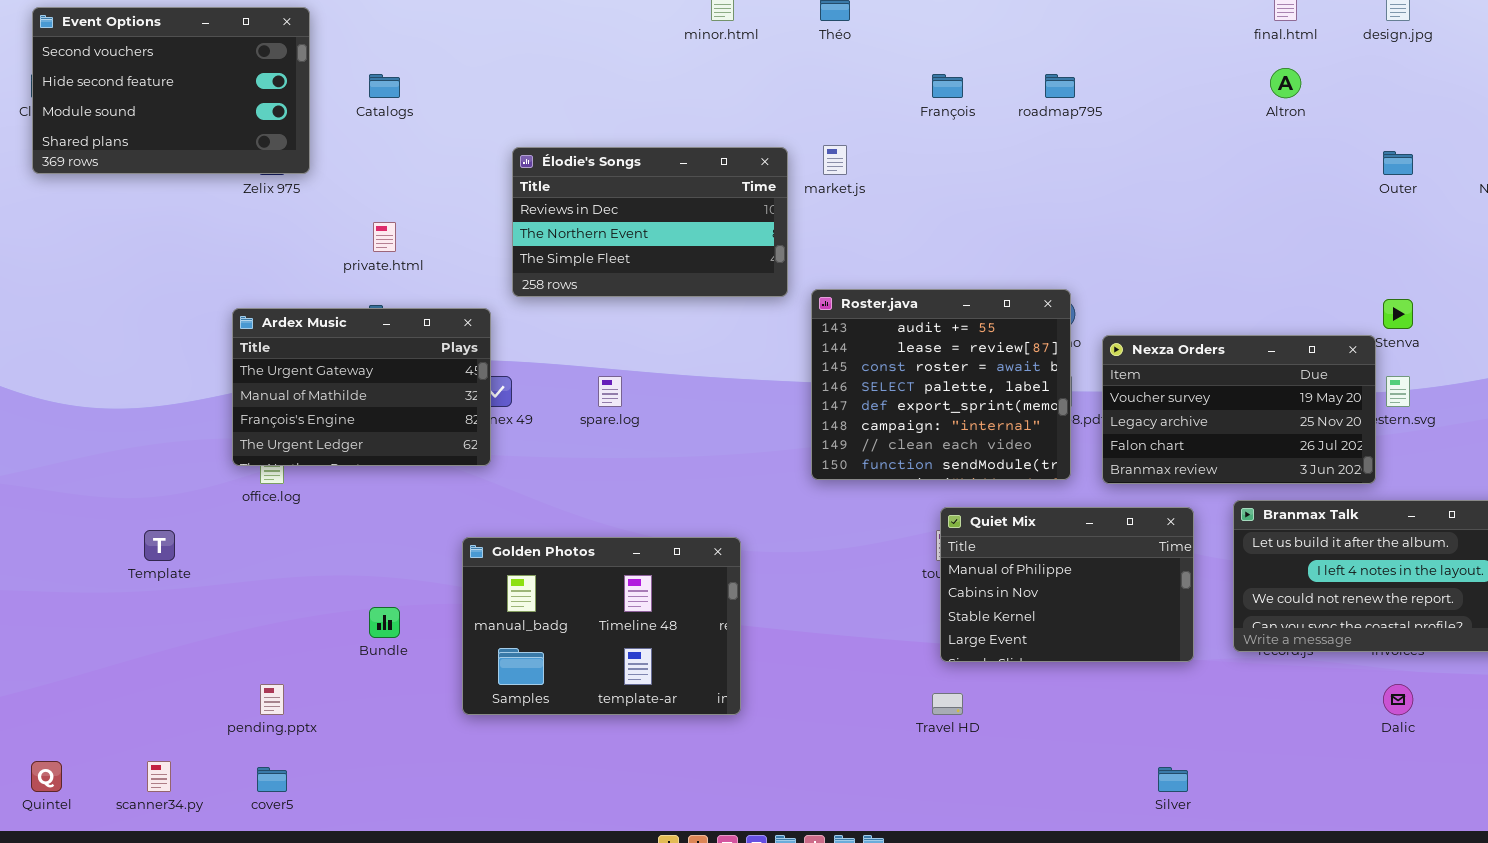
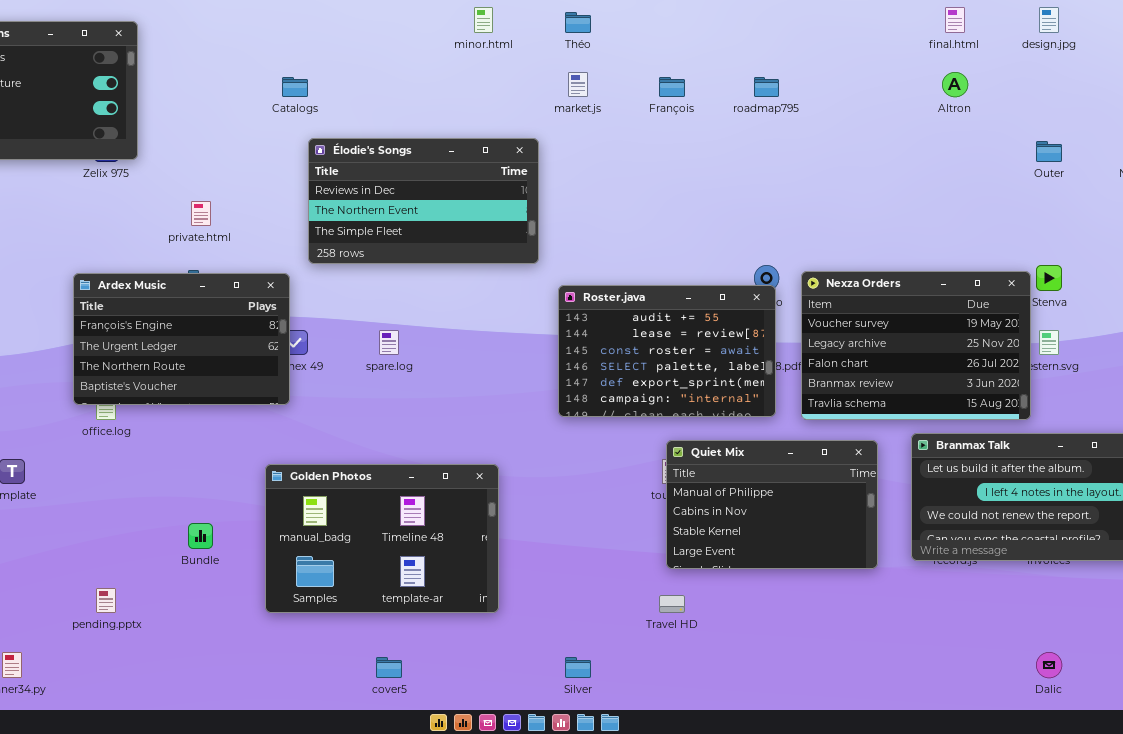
Catalogs: [369,74,400,98] -> [282,77,308,97], moved
market.js: [823,145,847,175] -> [568,72,588,97], moved
Roster.java: [811,289,1071,480] -> [558,285,776,417], resized
Ardex Music: [232,308,491,466] -> [73,273,290,405], scrolled down 2 rows
Nexza Orders: [1102,335,1376,484] -> [801,271,1031,420], resized
Dalic: [1383,684,1413,715] -> [1036,652,1062,678], moved
cover5: [257,767,287,792] -> [376,657,402,678], moved
Silver: [1158,767,1188,792] -> [565,657,591,678], moved

